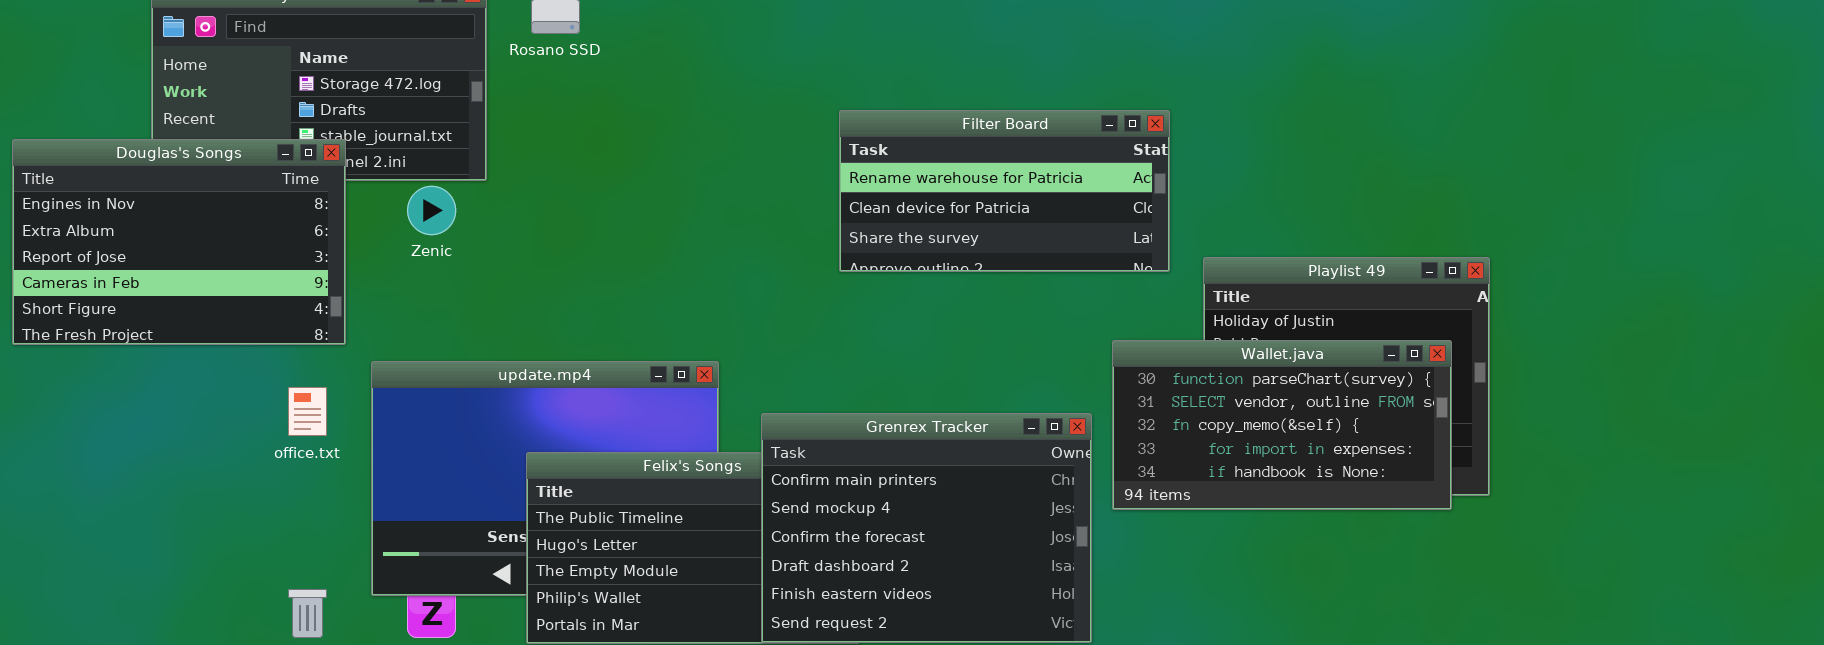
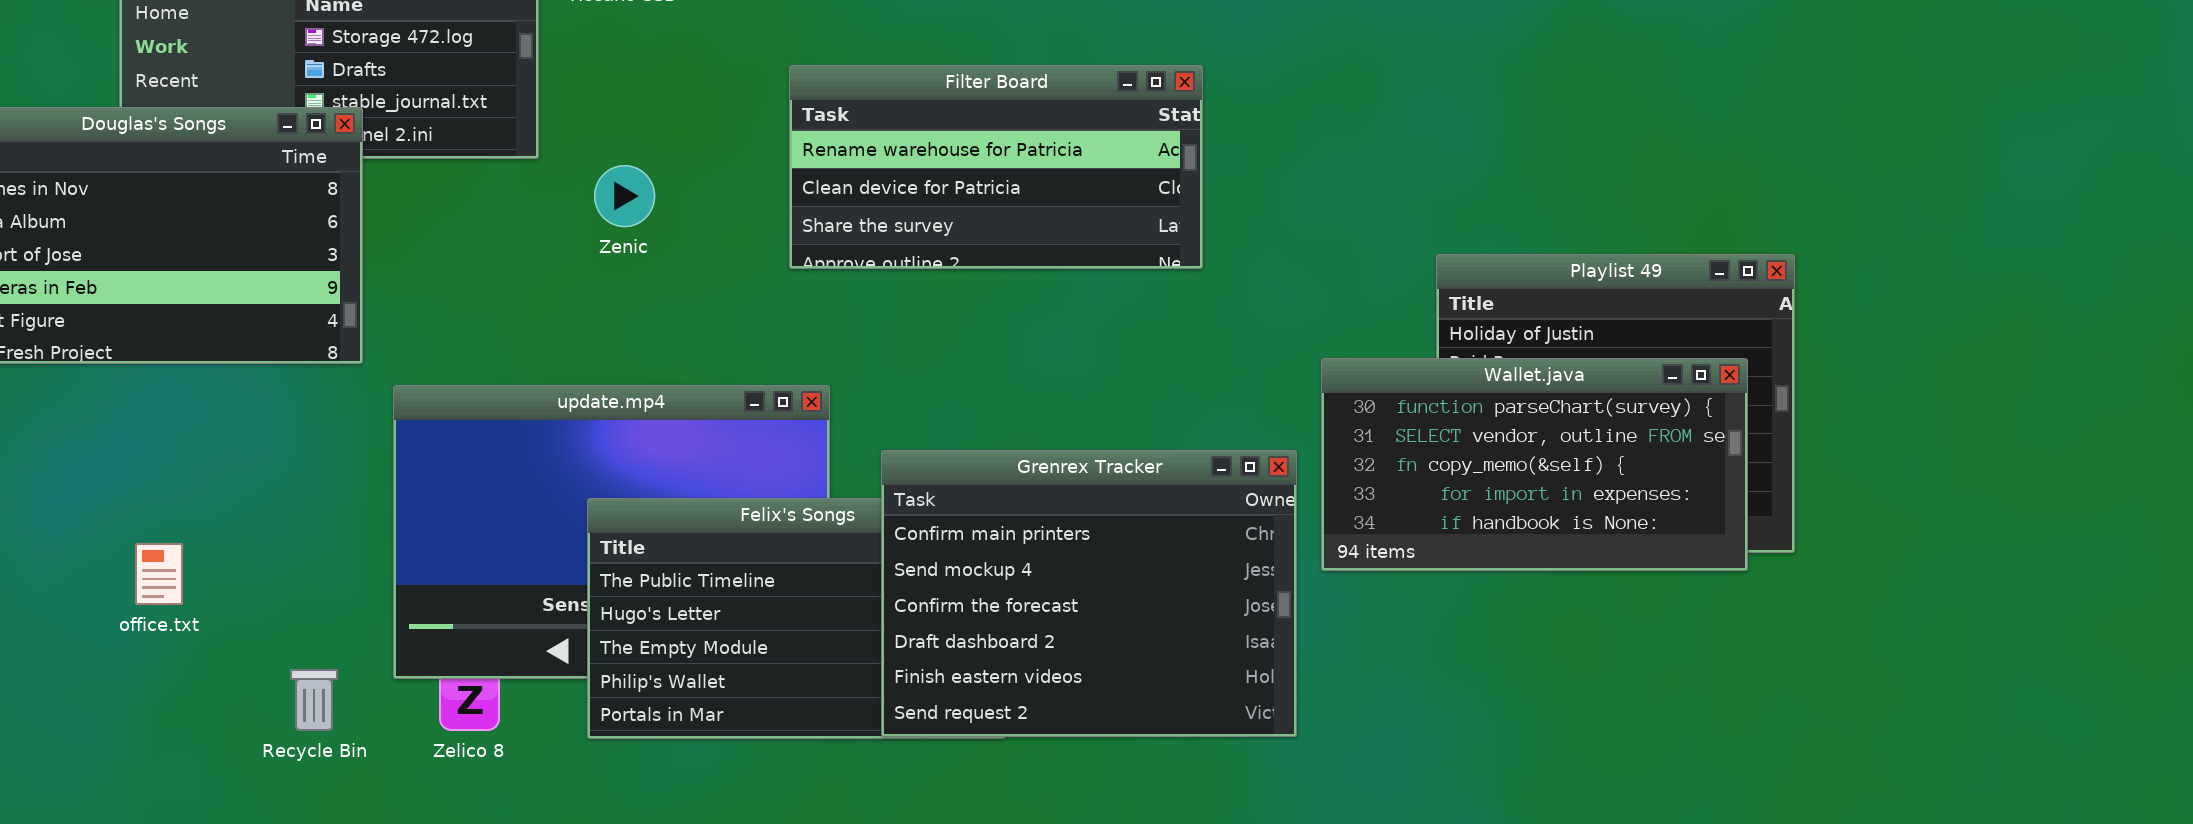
Filter Board: [839,110,1170,272] -> [789,65,1203,269], moved
Zenic: [407,186,456,235] -> [594,165,655,227], moved
office.txt: [288,387,327,436] -> [135,543,183,605], moved

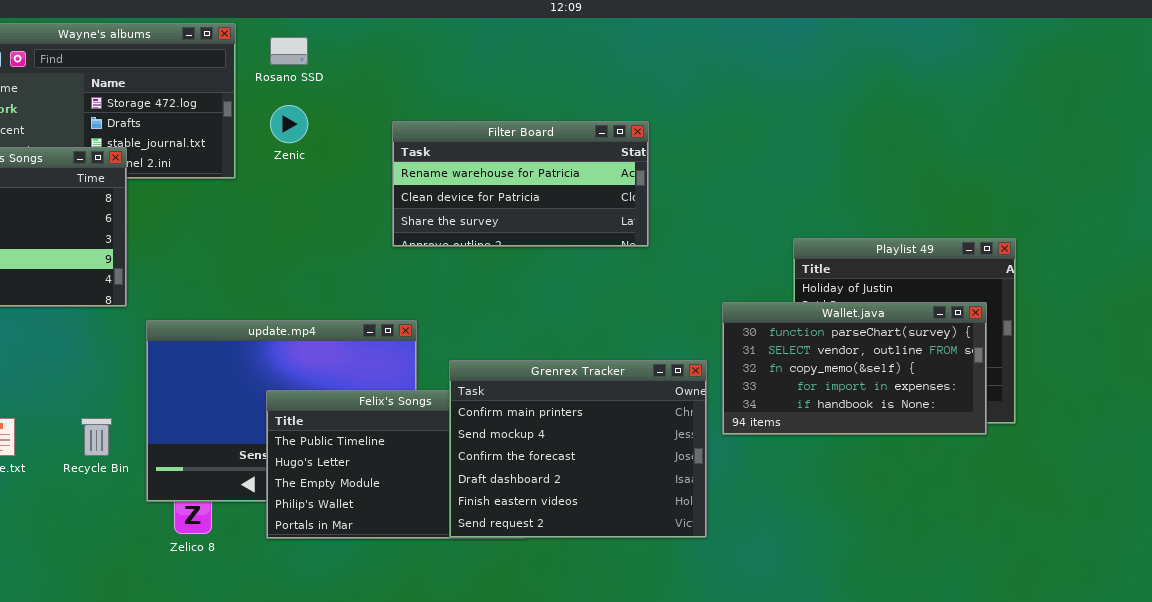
Zenic: [594,165,655,227] -> [270,105,308,143], moved
Recycle Bin: [290,669,338,731] -> [81,418,112,456], moved

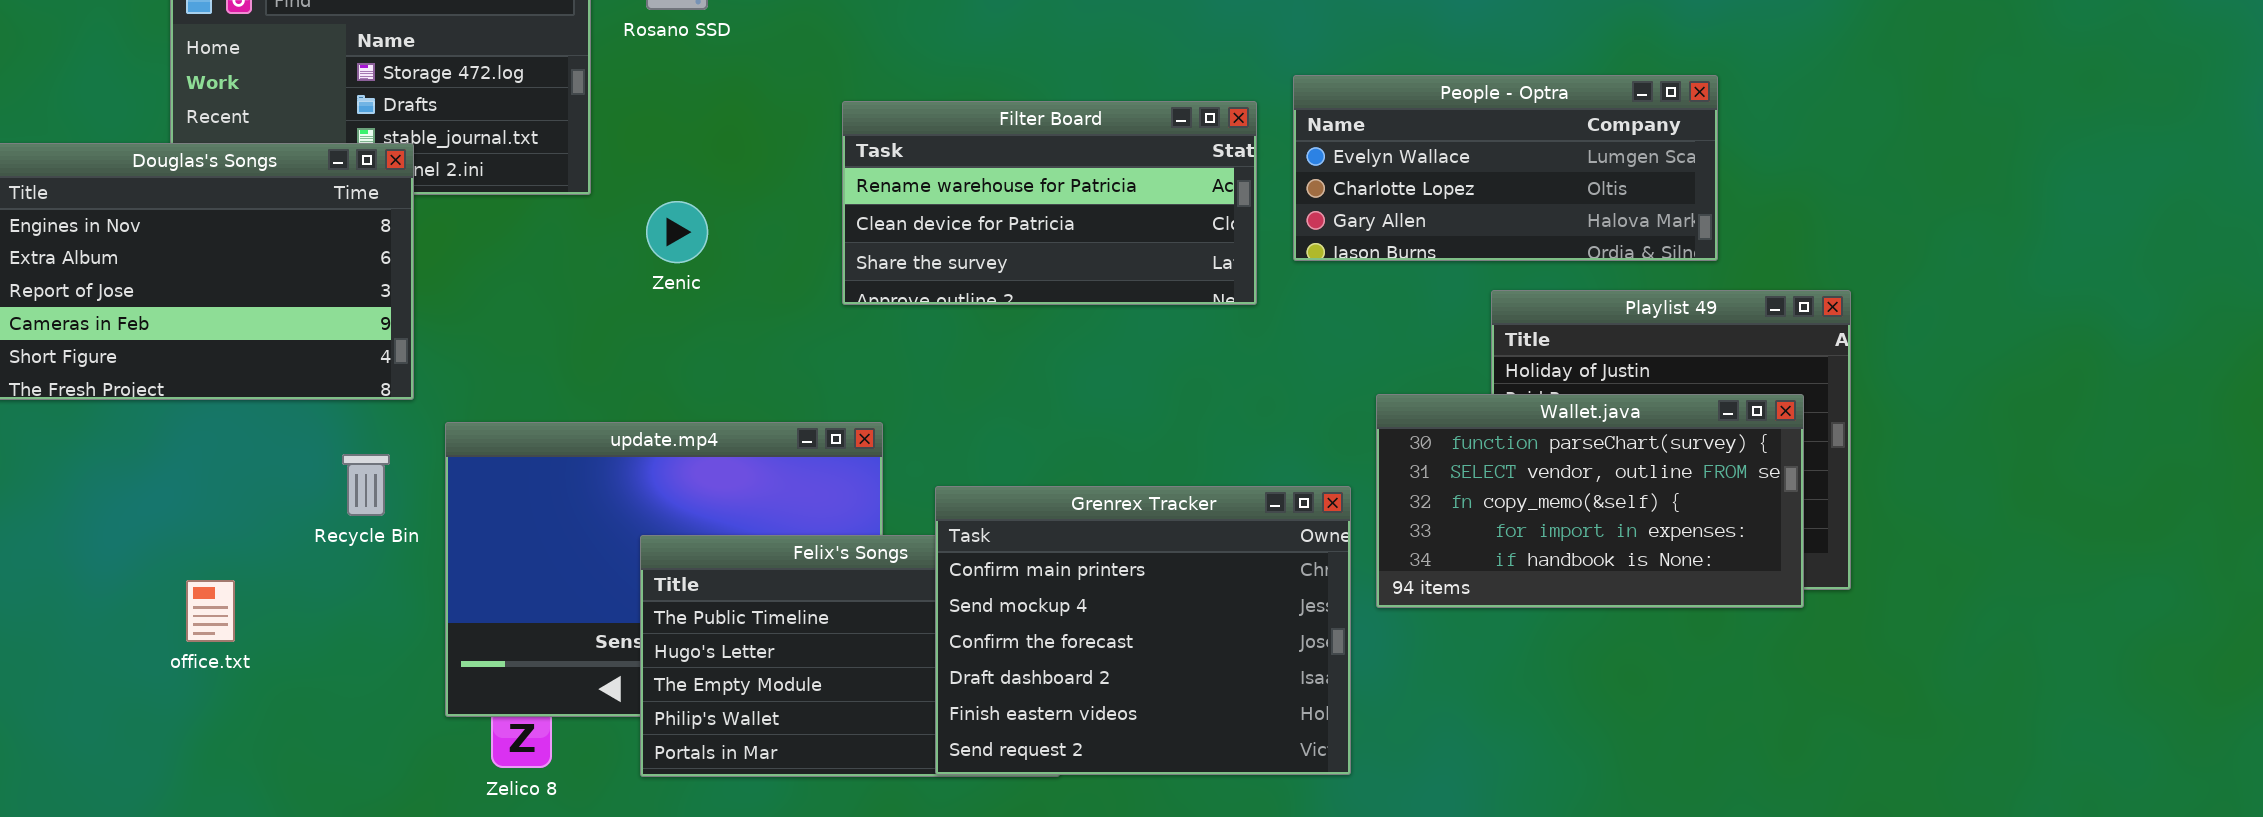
Zenic: [270,105,308,143] -> [646,201,708,263], moved
People - Optra: none -> [1293,75,1718,261], opened
Recycle Bin: [81,418,112,456] -> [342,454,390,516], moved

